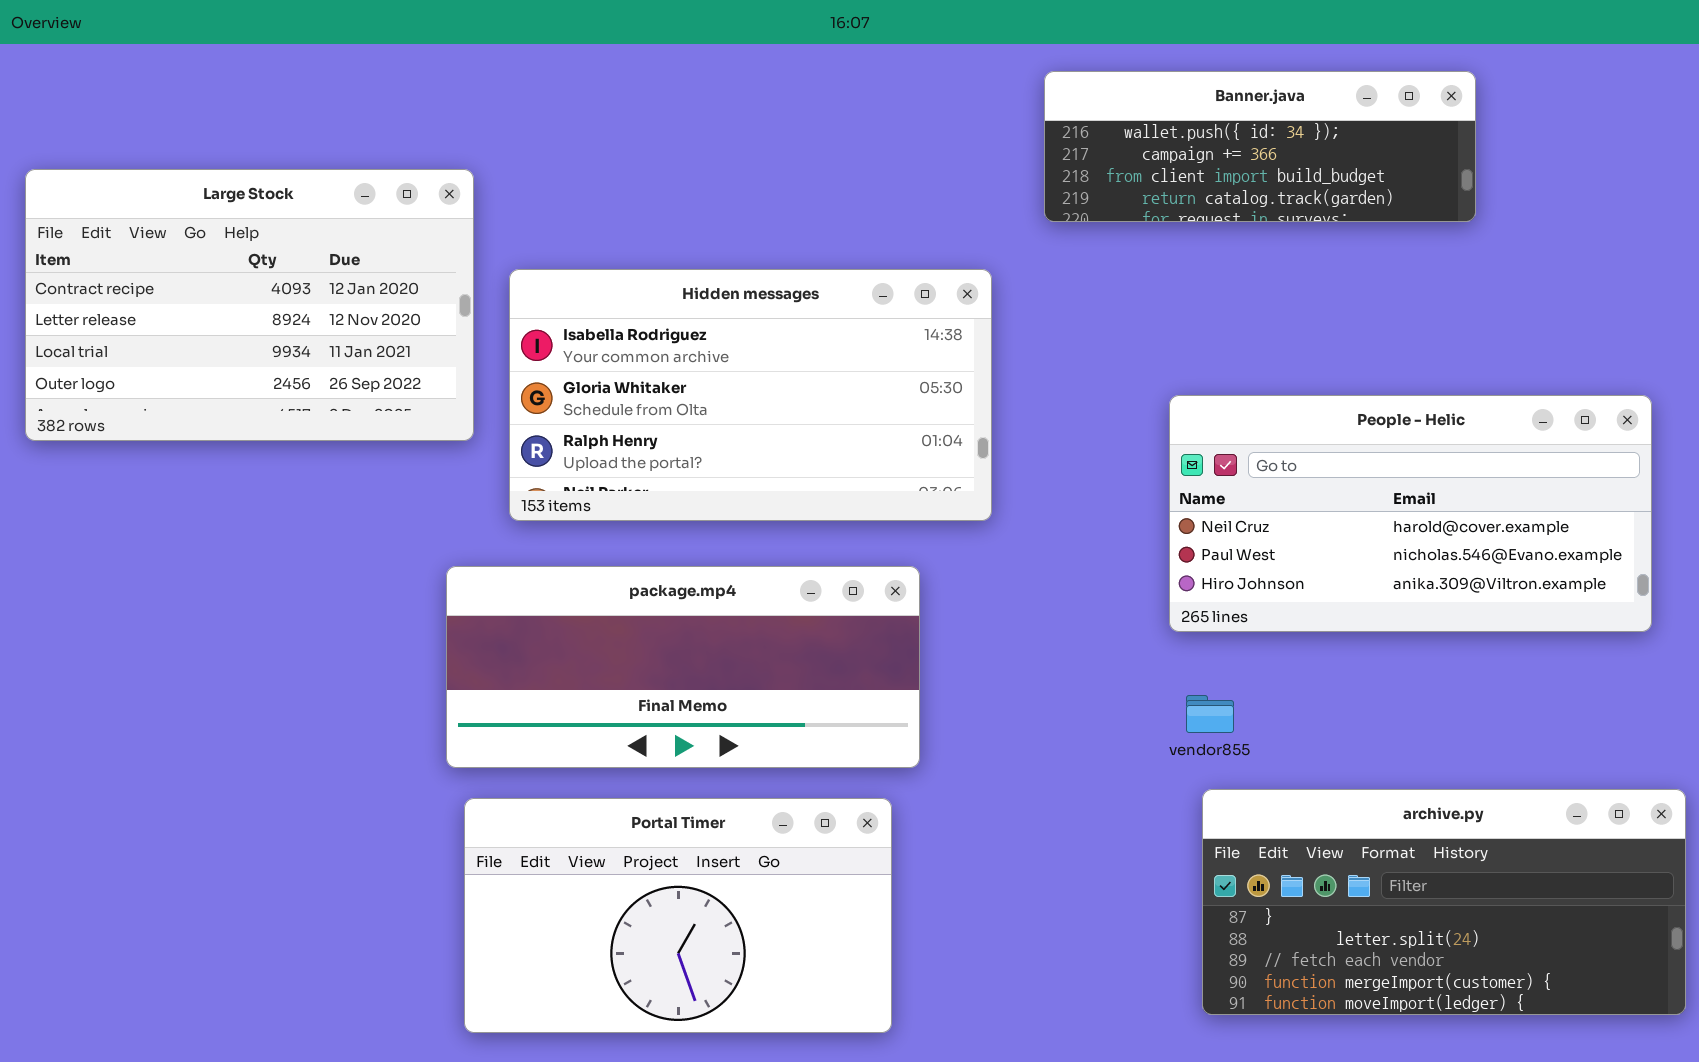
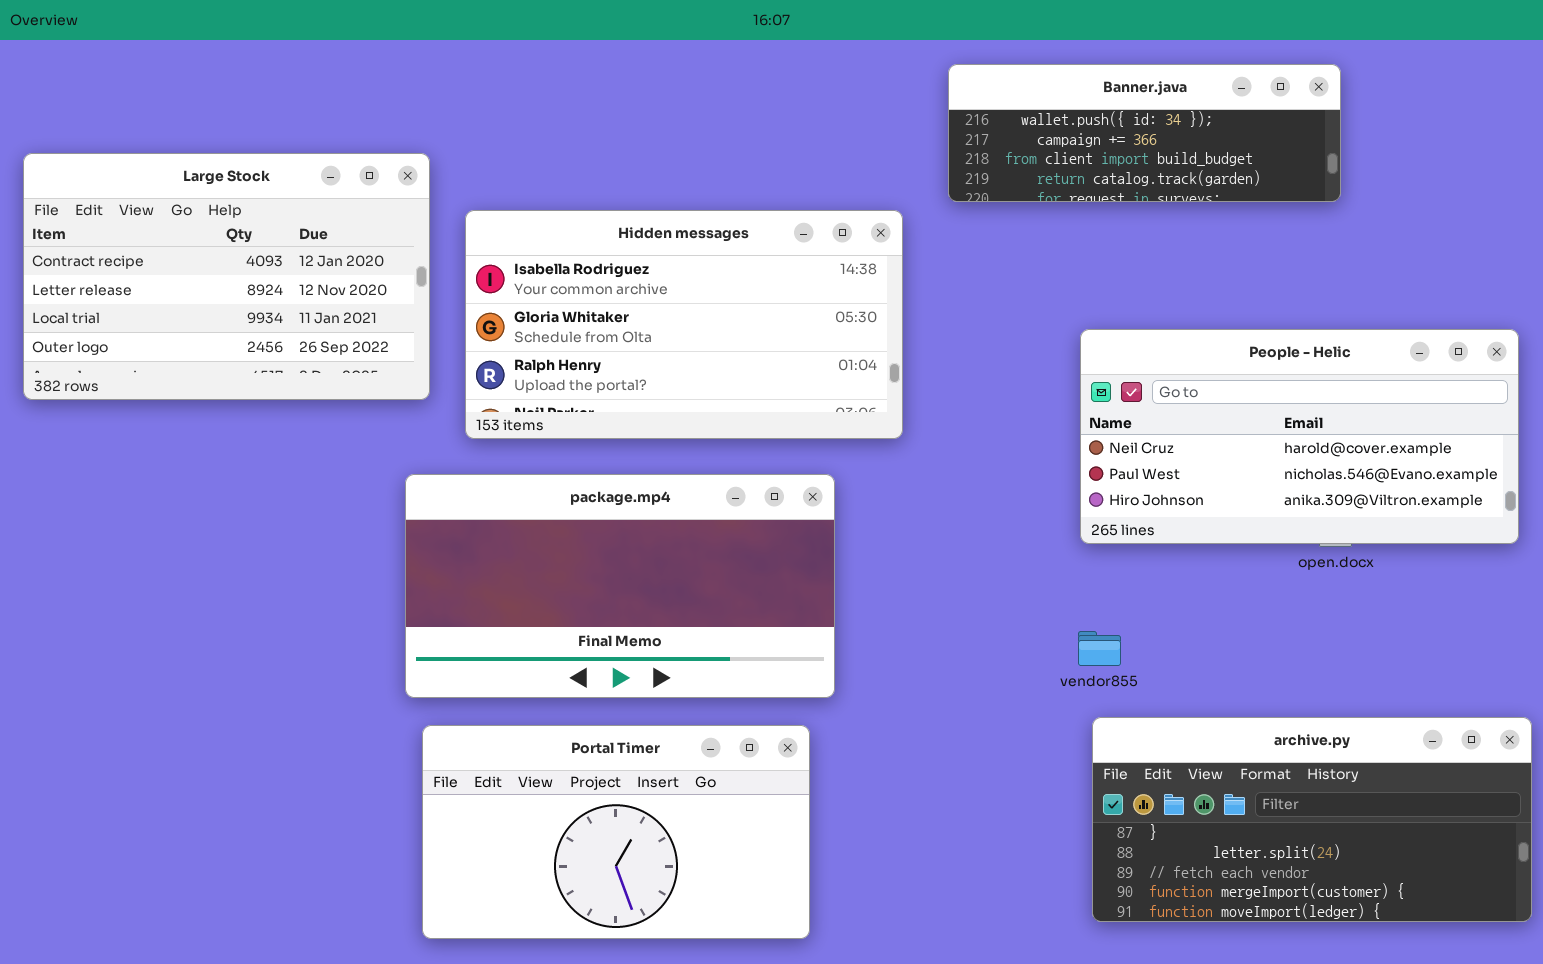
Hidden messages: [509,269,992,521] -> [465,210,903,439], moved
People - Helic: [1169,395,1652,632] -> [1080,329,1519,544], moved
package.mp4: [446,566,920,768] -> [405,474,835,698], resized

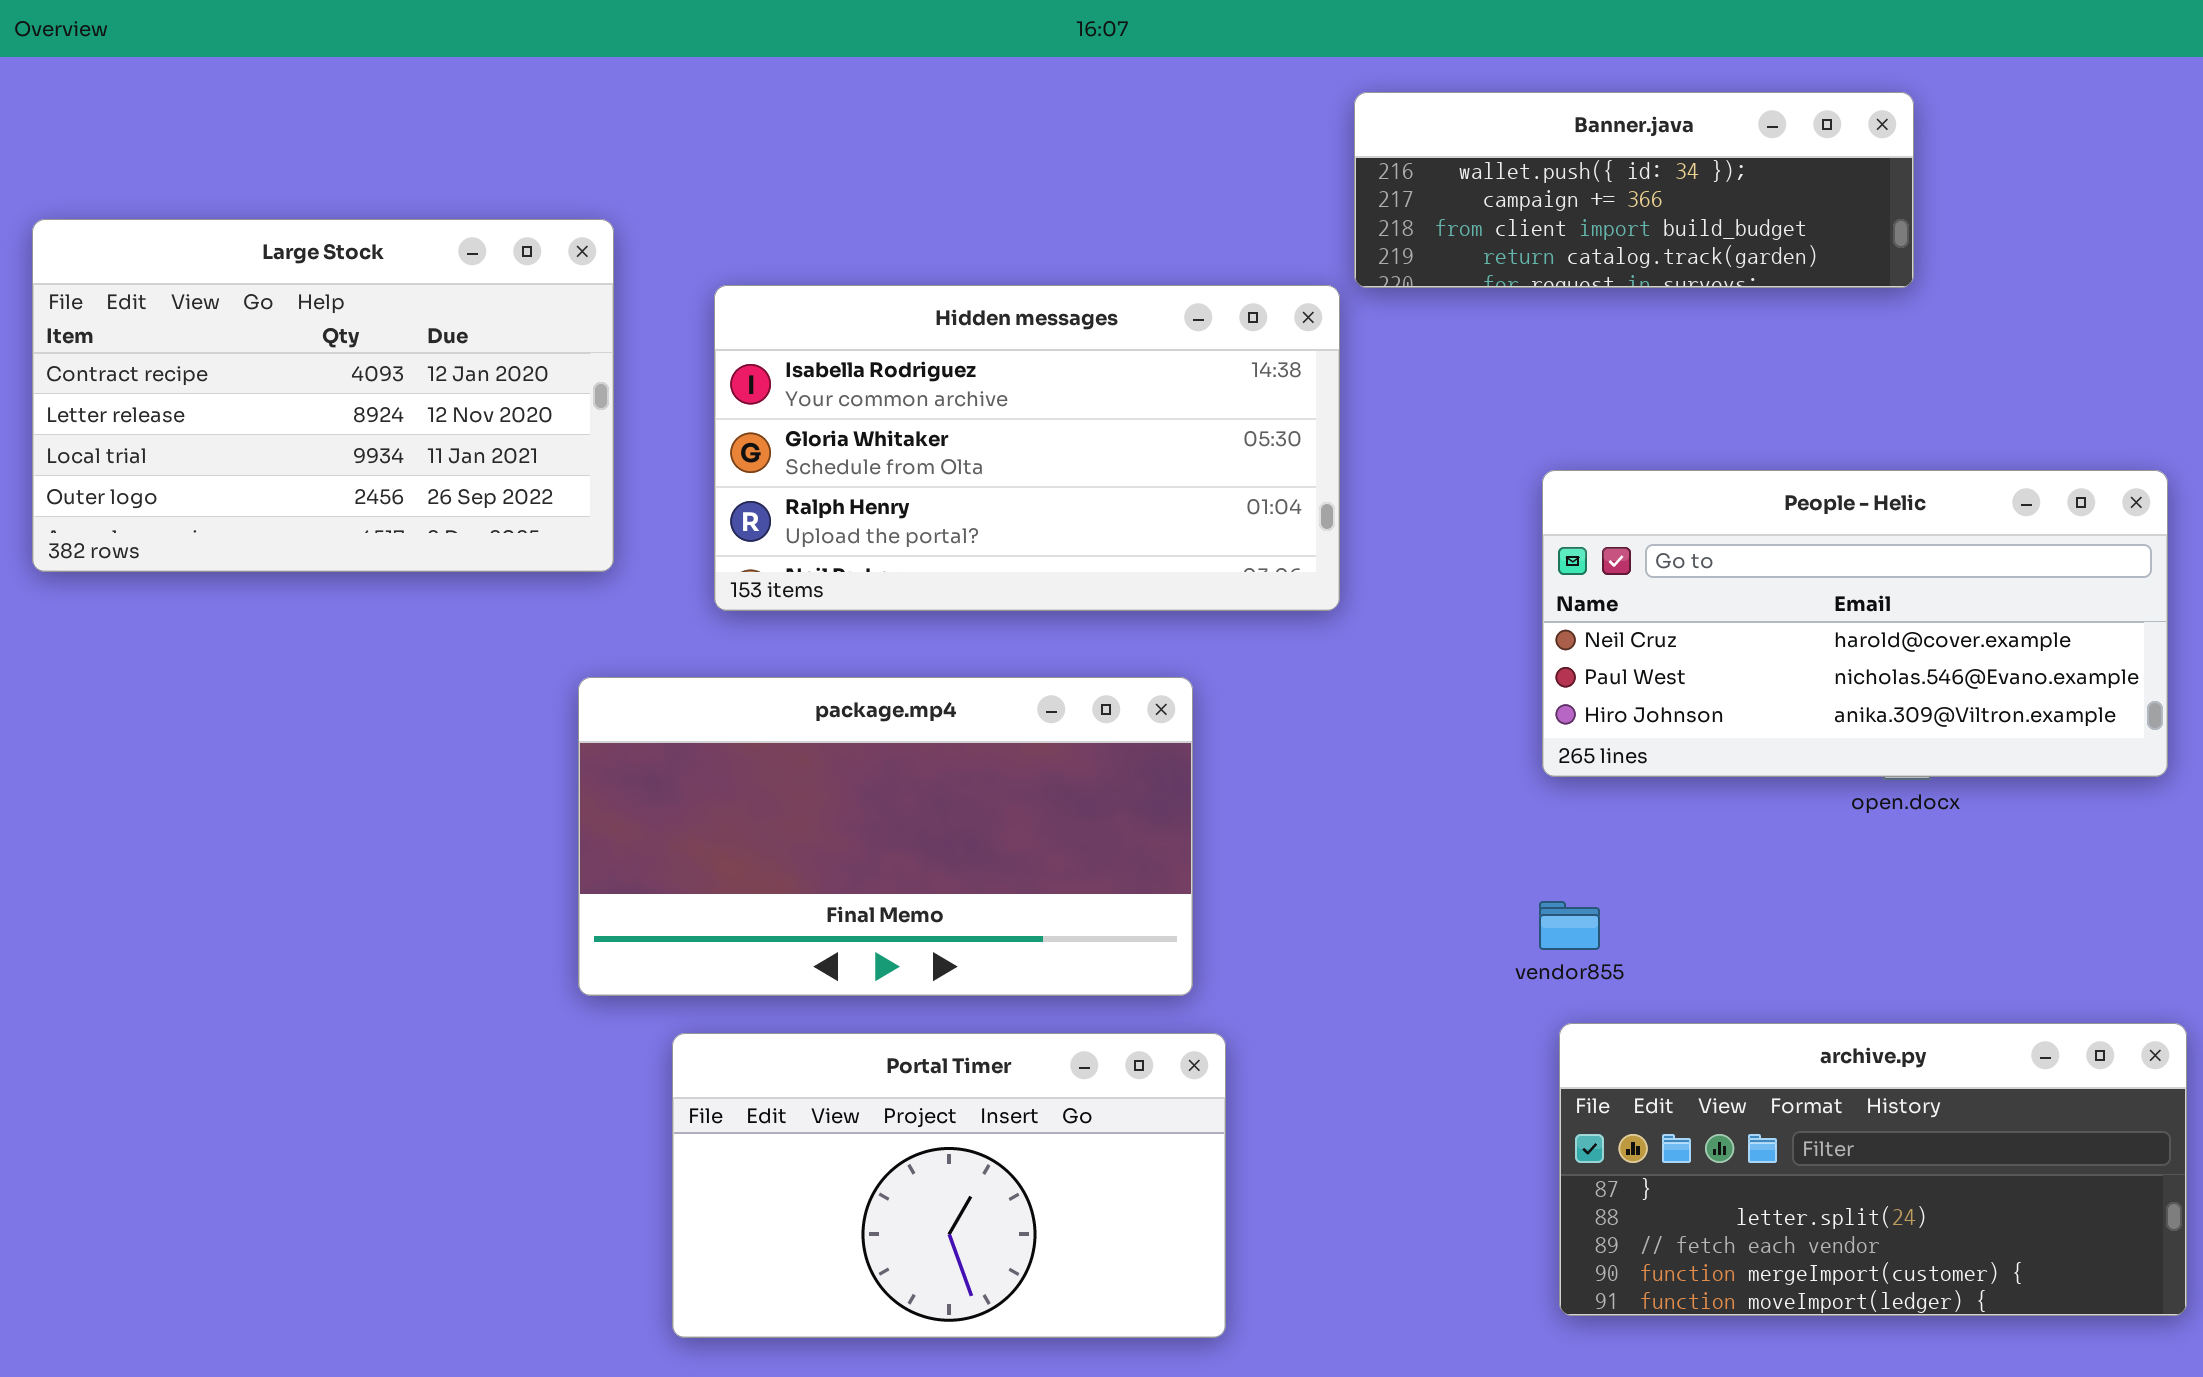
Hidden messages: [465,210,903,439] -> [714,285,1340,611], moved
Portal Timer: [422,725,810,939] -> [672,1033,1226,1338], moved

